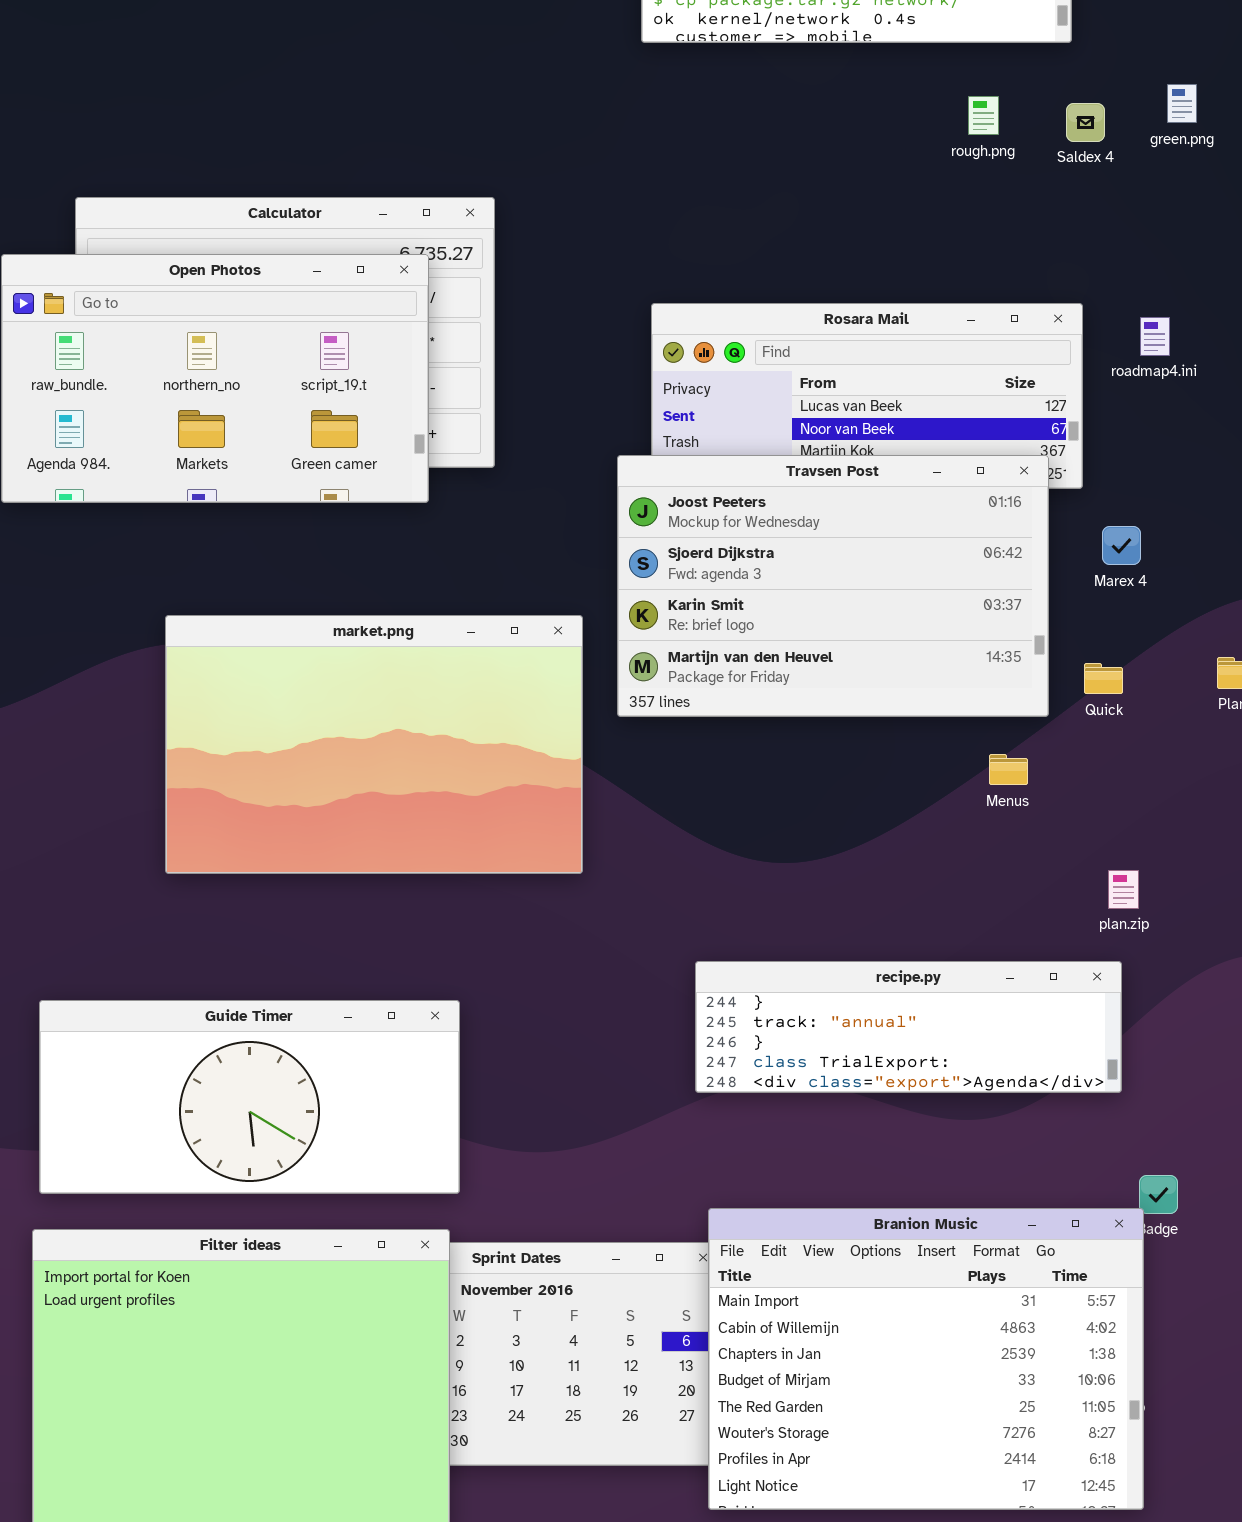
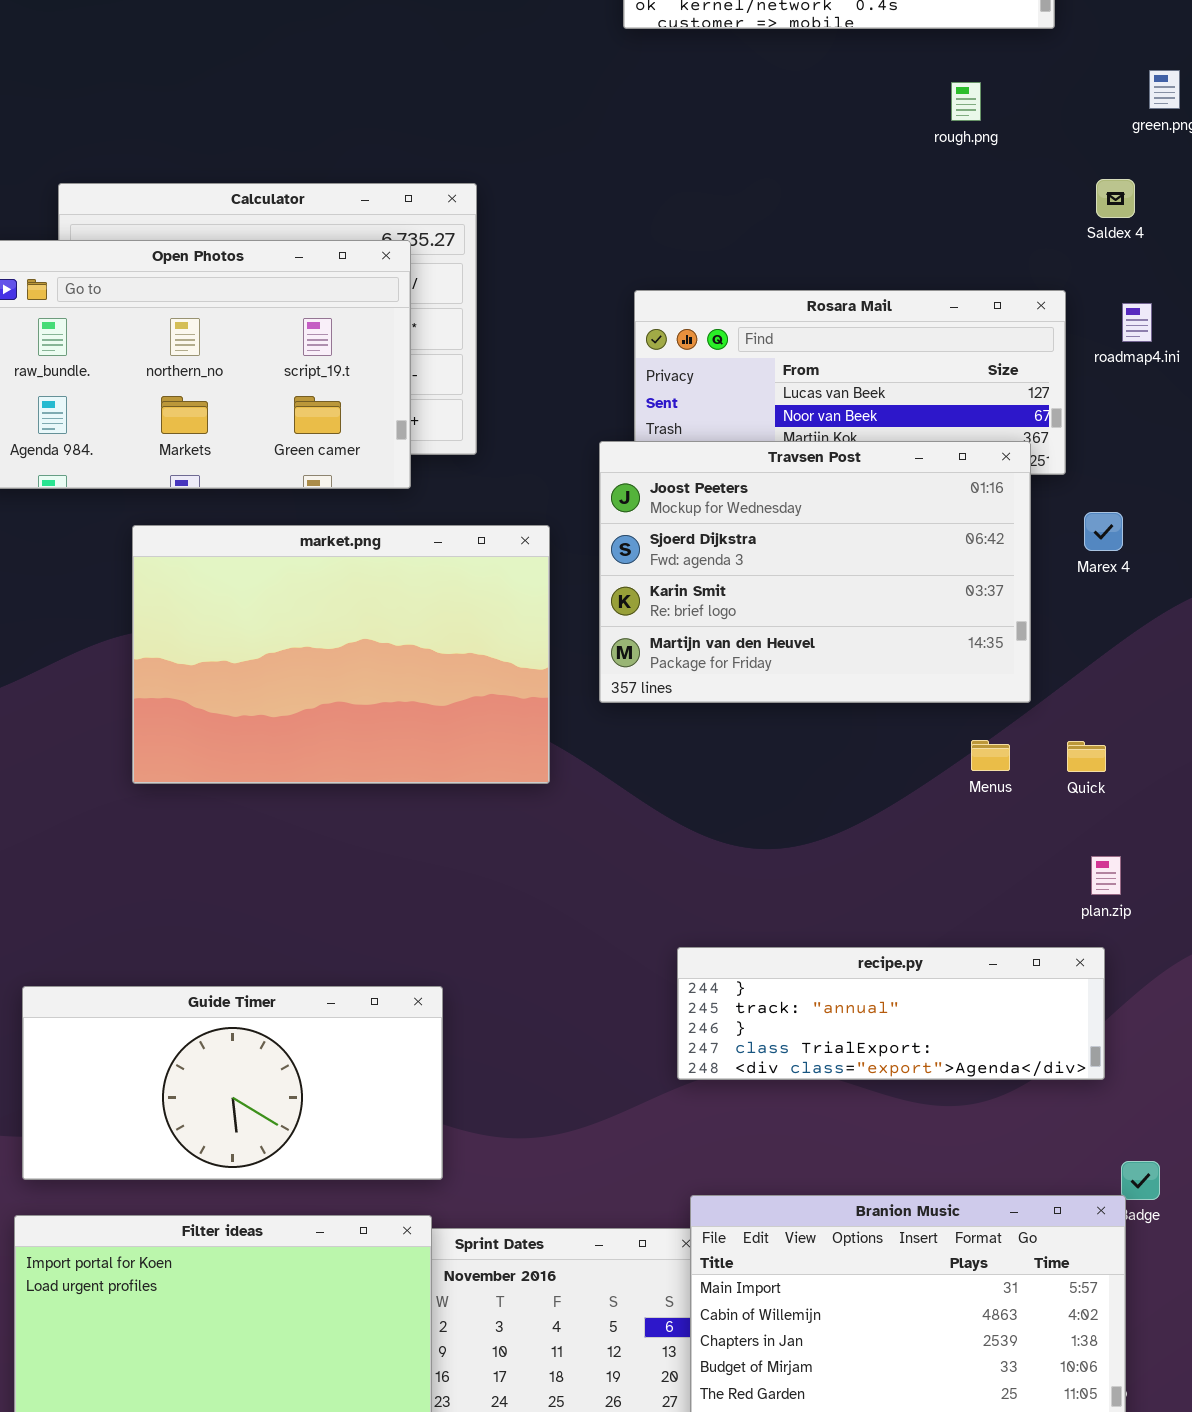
Saldex 4: [1066,103,1105,142] -> [1096,179,1135,218], moved
market.png: [165,615,583,874] -> [132,525,550,784], moved
Quick: [1084,663,1123,694] -> [1067,741,1106,772], moved

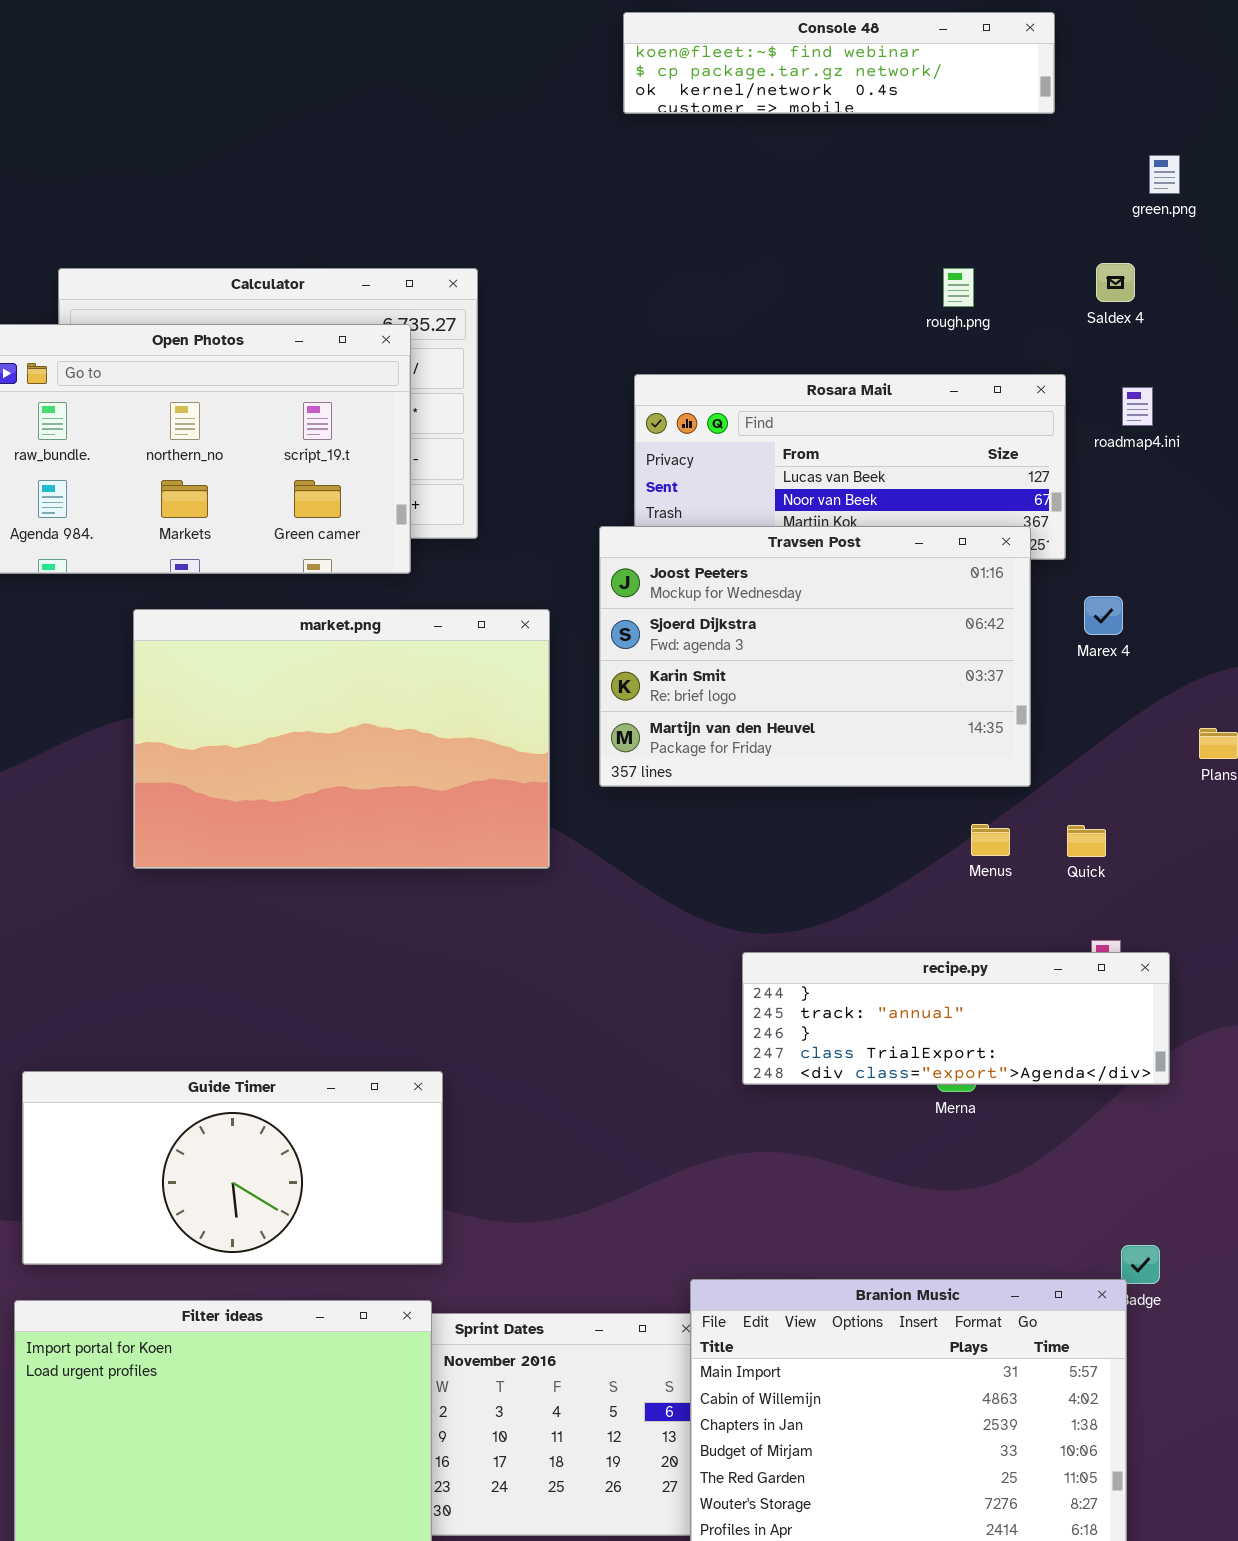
rough.png: [951,82,981,121] -> [943,268,974,307], moved
recipe.py: [677,947,1105,1080] -> [742,952,1170,1085], moved

